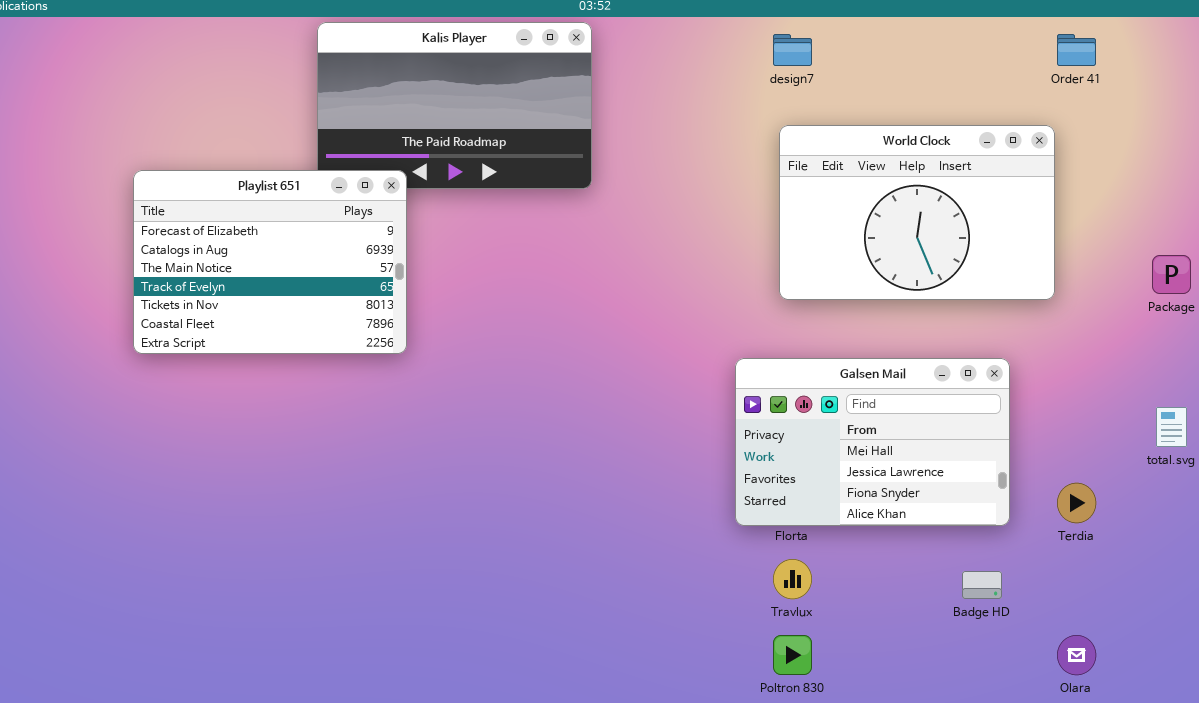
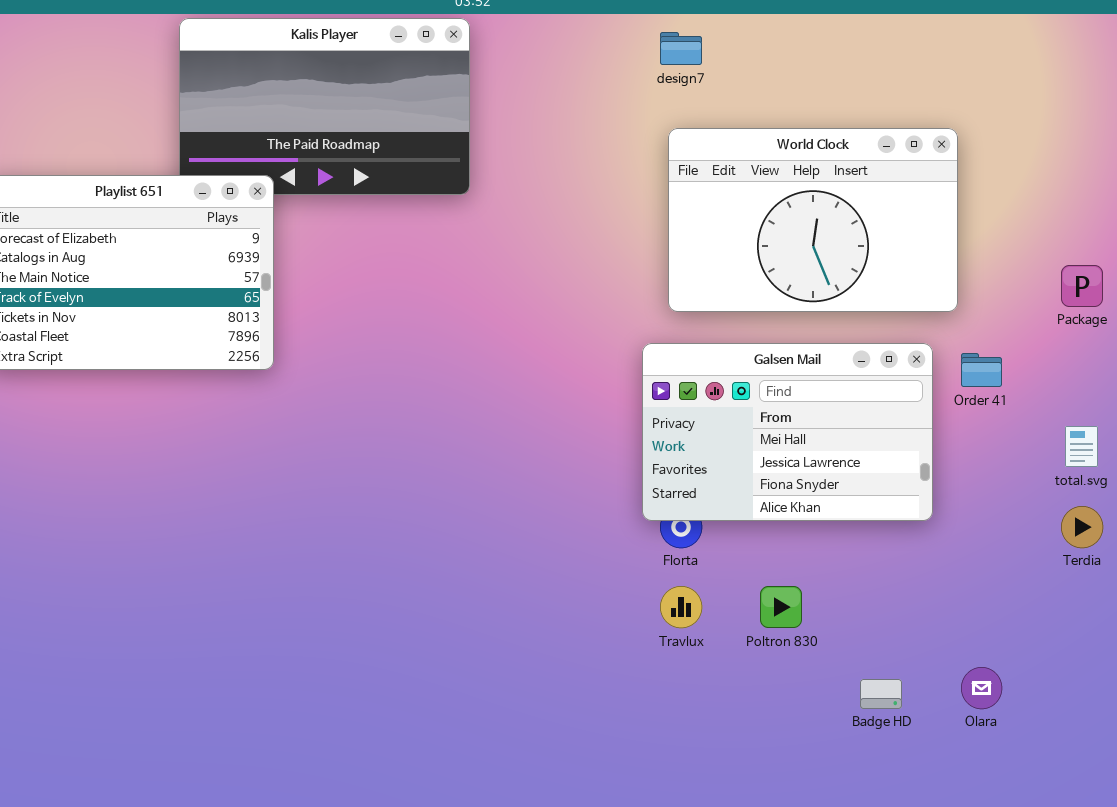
Order 41: [1057,34,1096,66] -> [961,353,1002,387], moved
Galsen Mail: [735,358,1010,526] -> [642,343,933,521], moved
Terdia: [1057,483,1096,523] -> [1061,506,1103,548], moved
Badge HD: [962,571,1002,599] -> [860,679,902,709], moved
Poltron 830: [773,635,812,675] -> [760,586,802,628], moved

